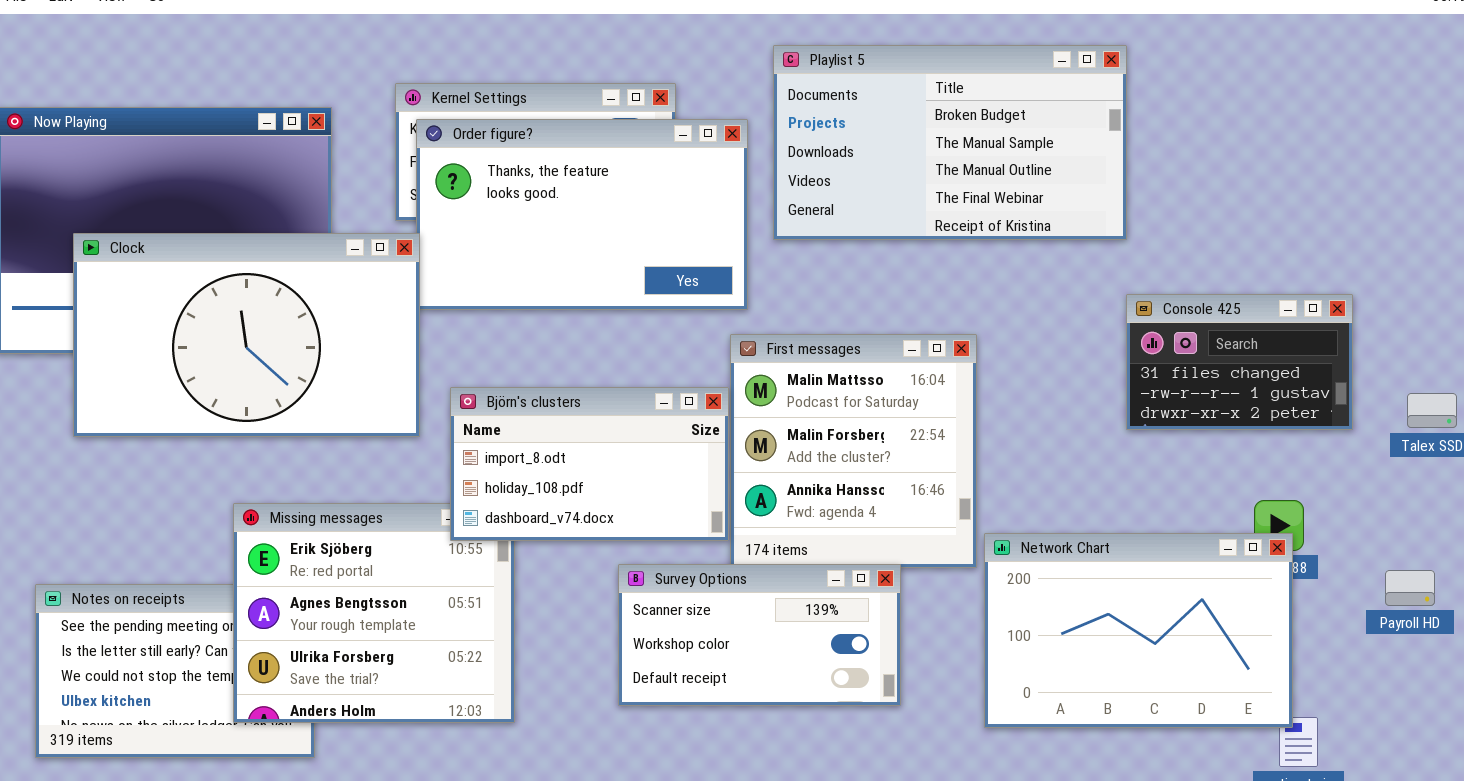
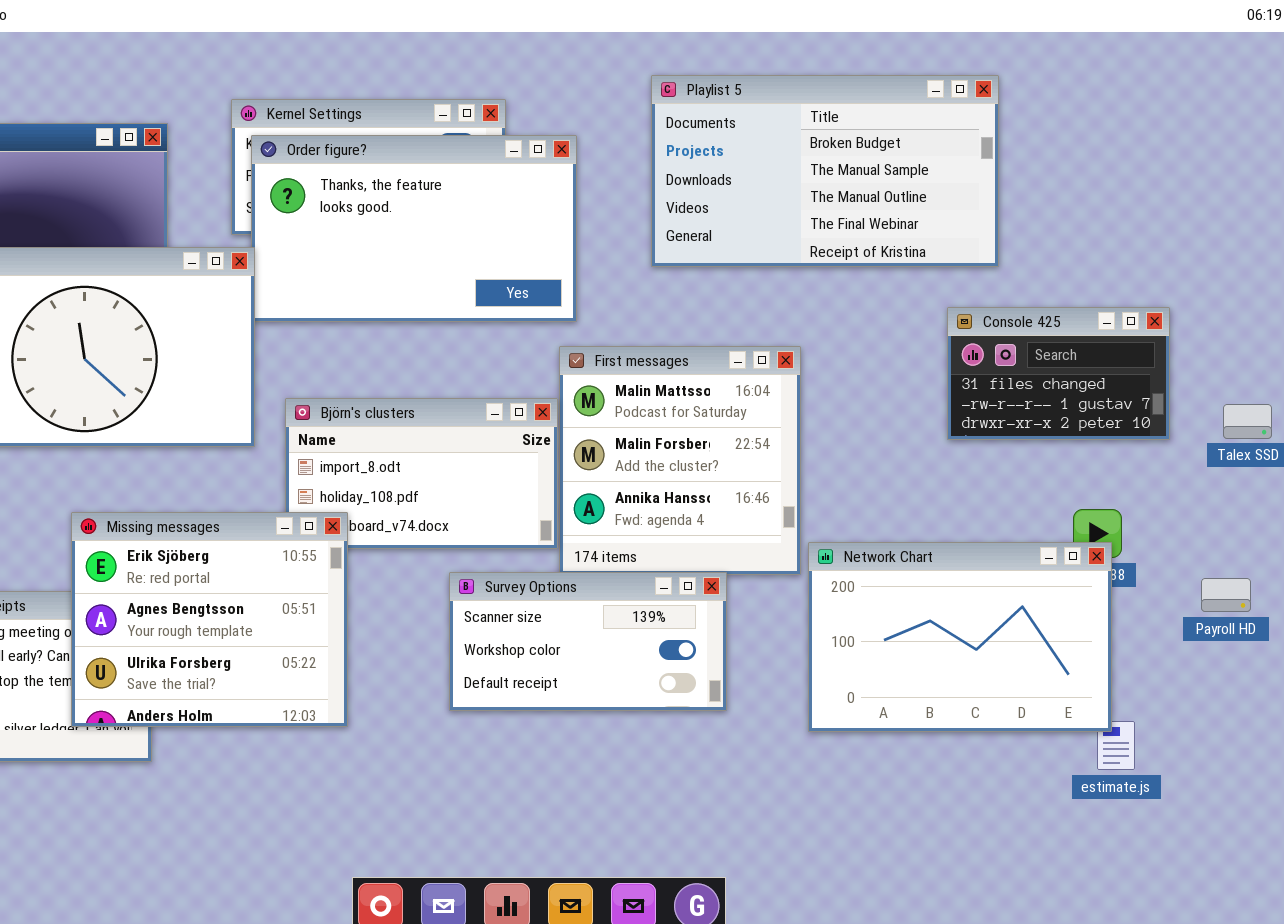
Playlist 5: [773,45,1127,240] -> [651,75,999,267], moved
Missing messages: [233,503,515,723] -> [71,512,348,727], raised

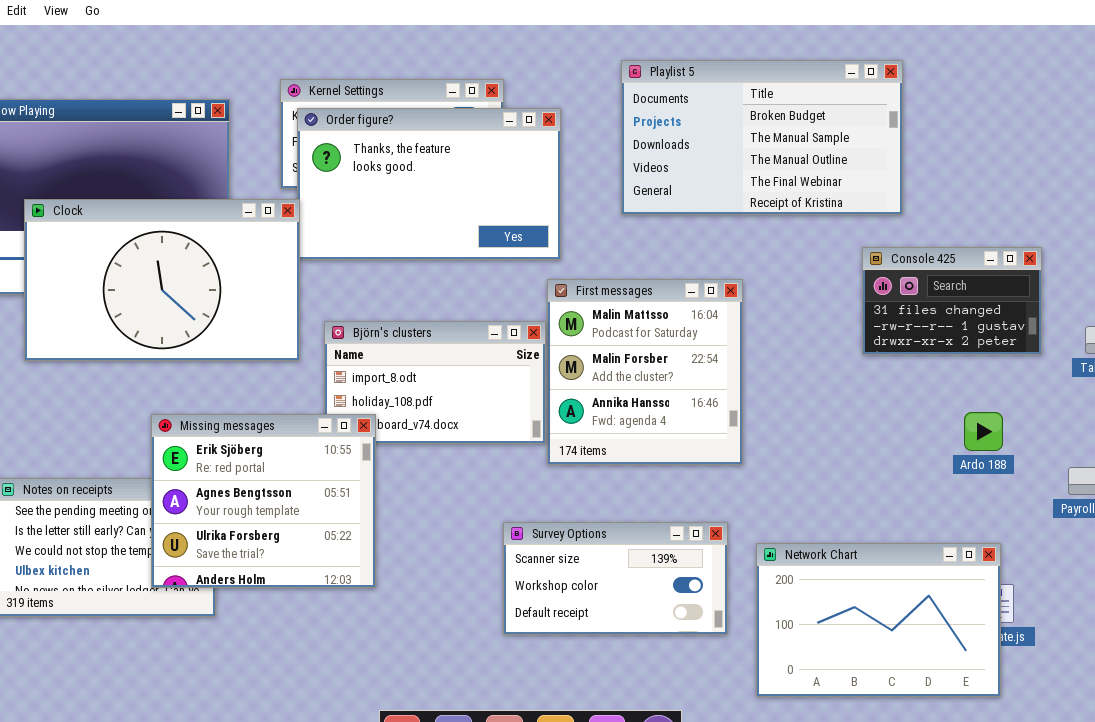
Network Chart: [808,542,1112,732] -> [756,543,1001,697], moved
Survey Options: [449,572,727,711] -> [503,522,728,635], moved

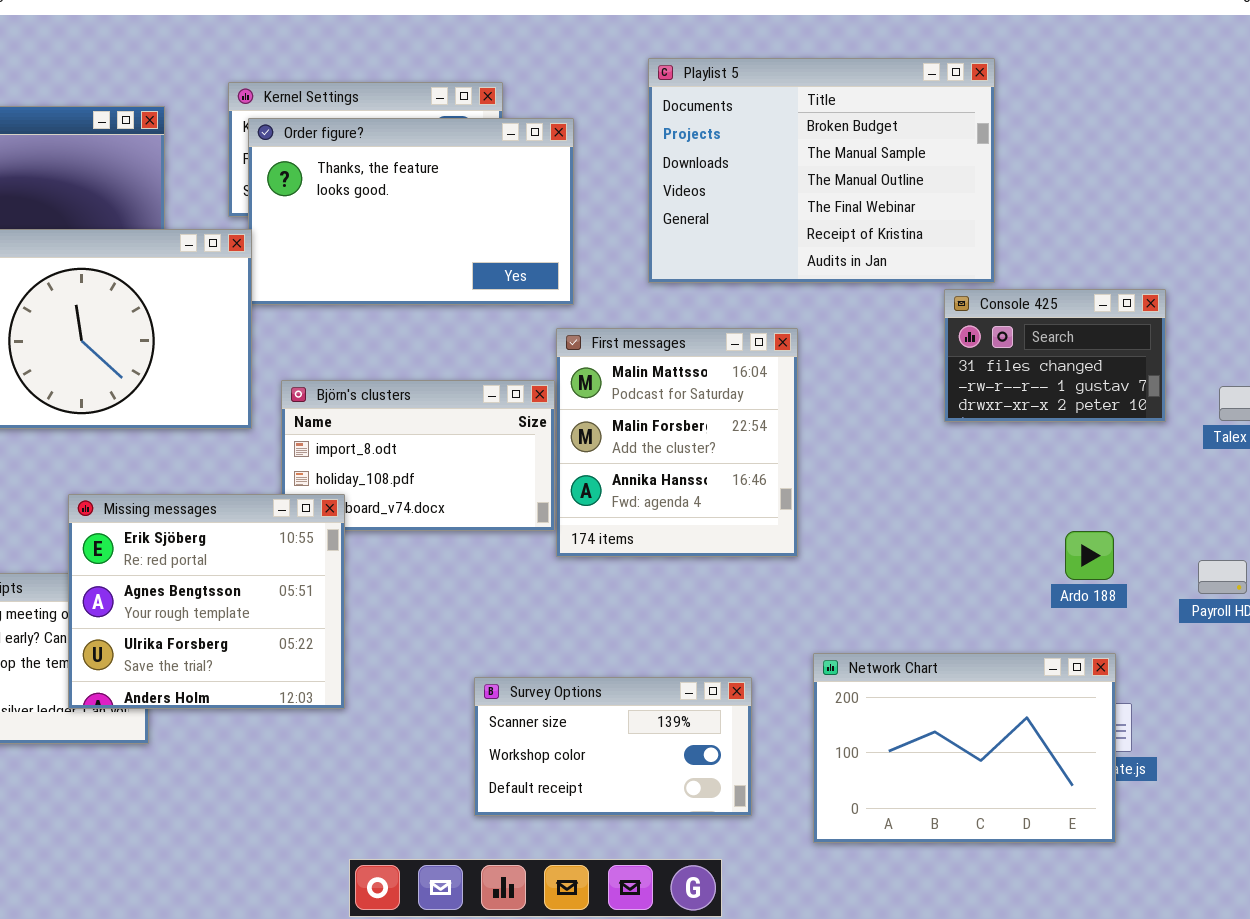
Playlist 5: [621,60,903,215] -> [648,58,995,283], resized
Ardo 188: [964,412,1003,451] -> [1065,531,1114,580], moved
Survey Options: [503,522,728,635] -> [474,677,752,816], moved

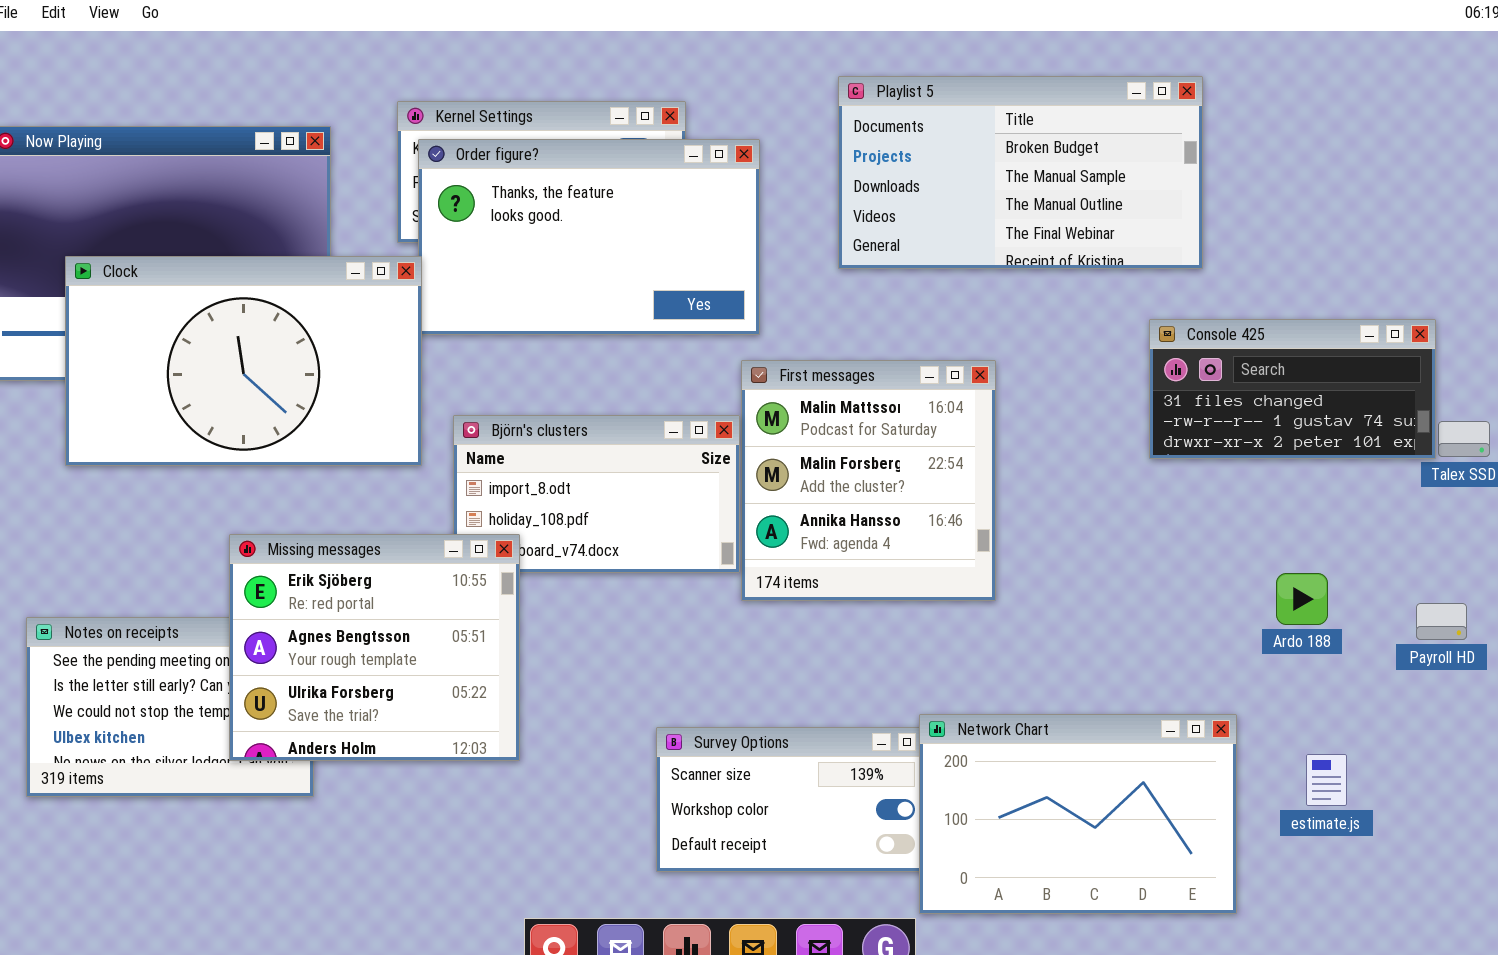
Playlist 5: [648,58,995,283] -> [838,76,1203,269], resized
Console 425: [944,289,1166,422] -> [1149,319,1436,459], resized
Network Chart: [813,653,1116,843] -> [919,714,1237,914], moved

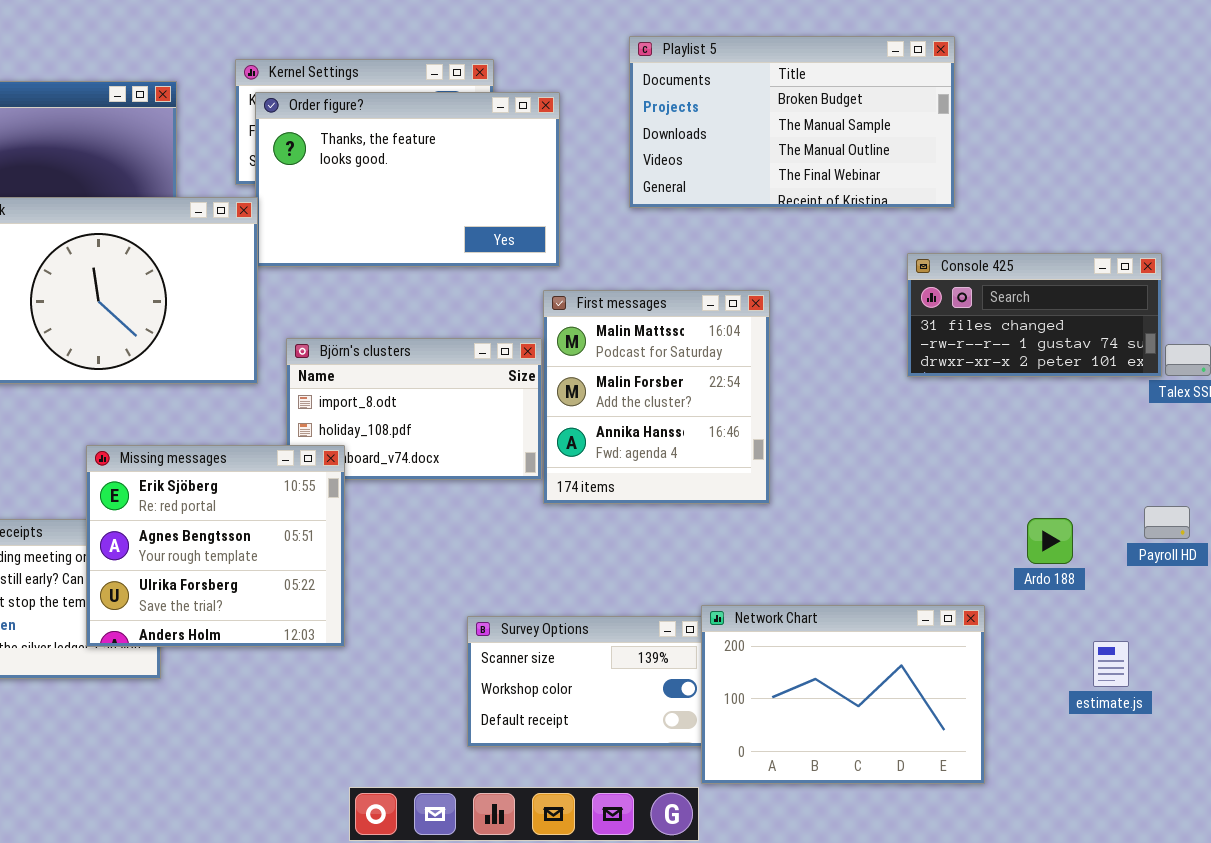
Ardo 188: [1276,573,1328,625] -> [1027,518,1073,564], moved
estimate.js: [1306,754,1347,806] -> [1093,641,1129,687], moved

